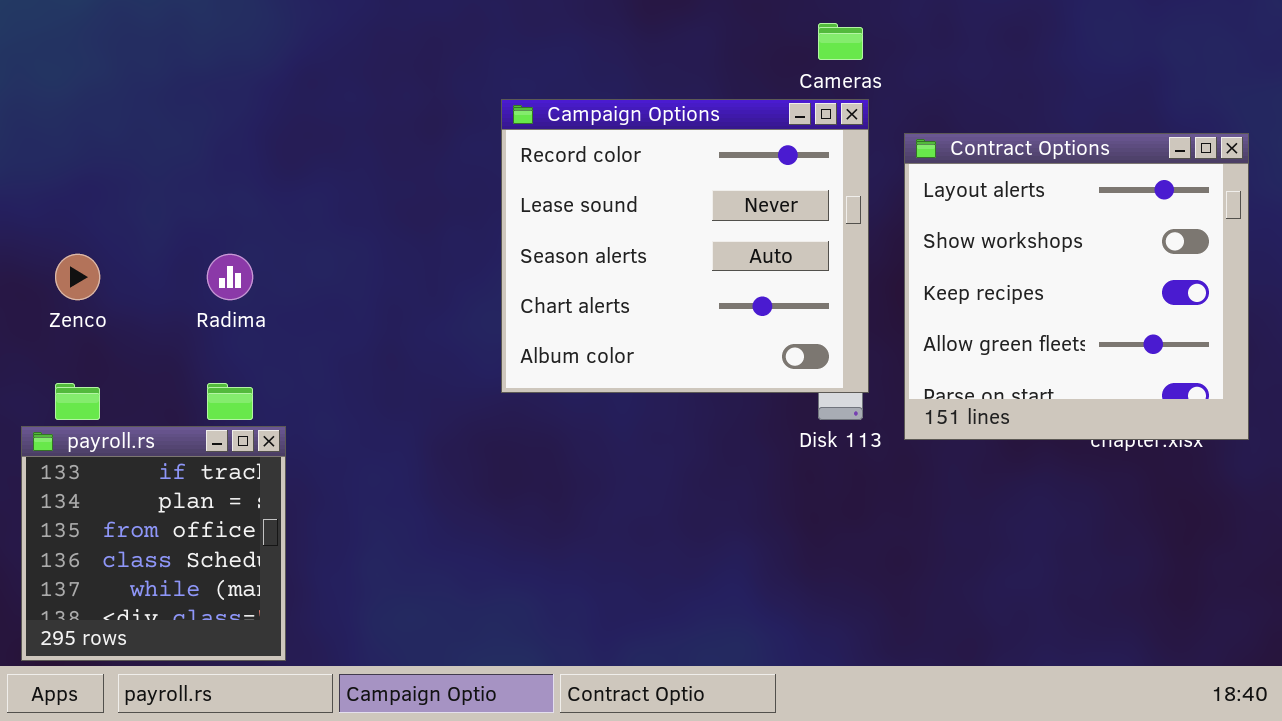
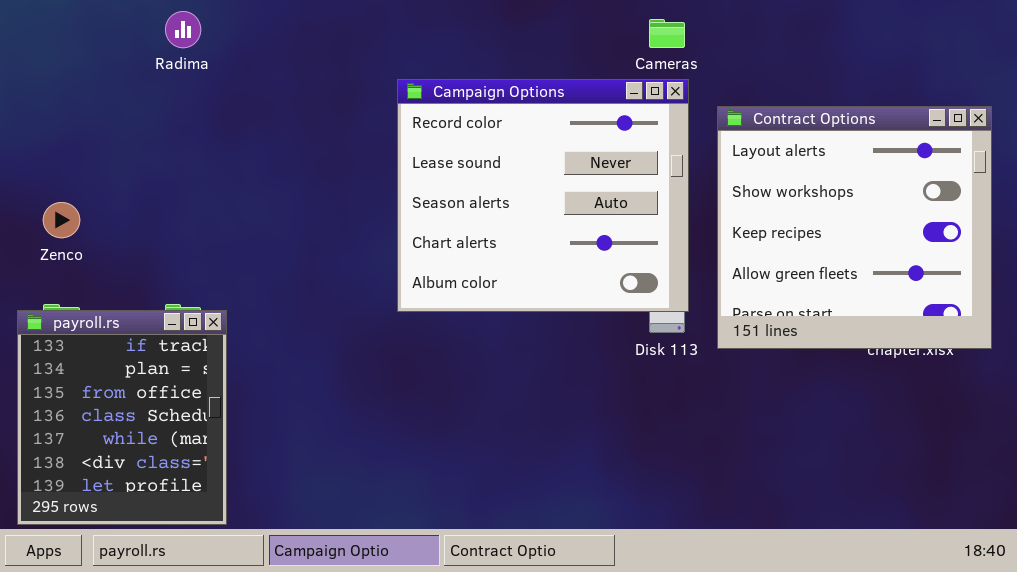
Radima: [207,254,253,300] -> [165,11,201,48], moved
payroll.rs: [21,426,286,661] -> [17,310,227,525], resized

